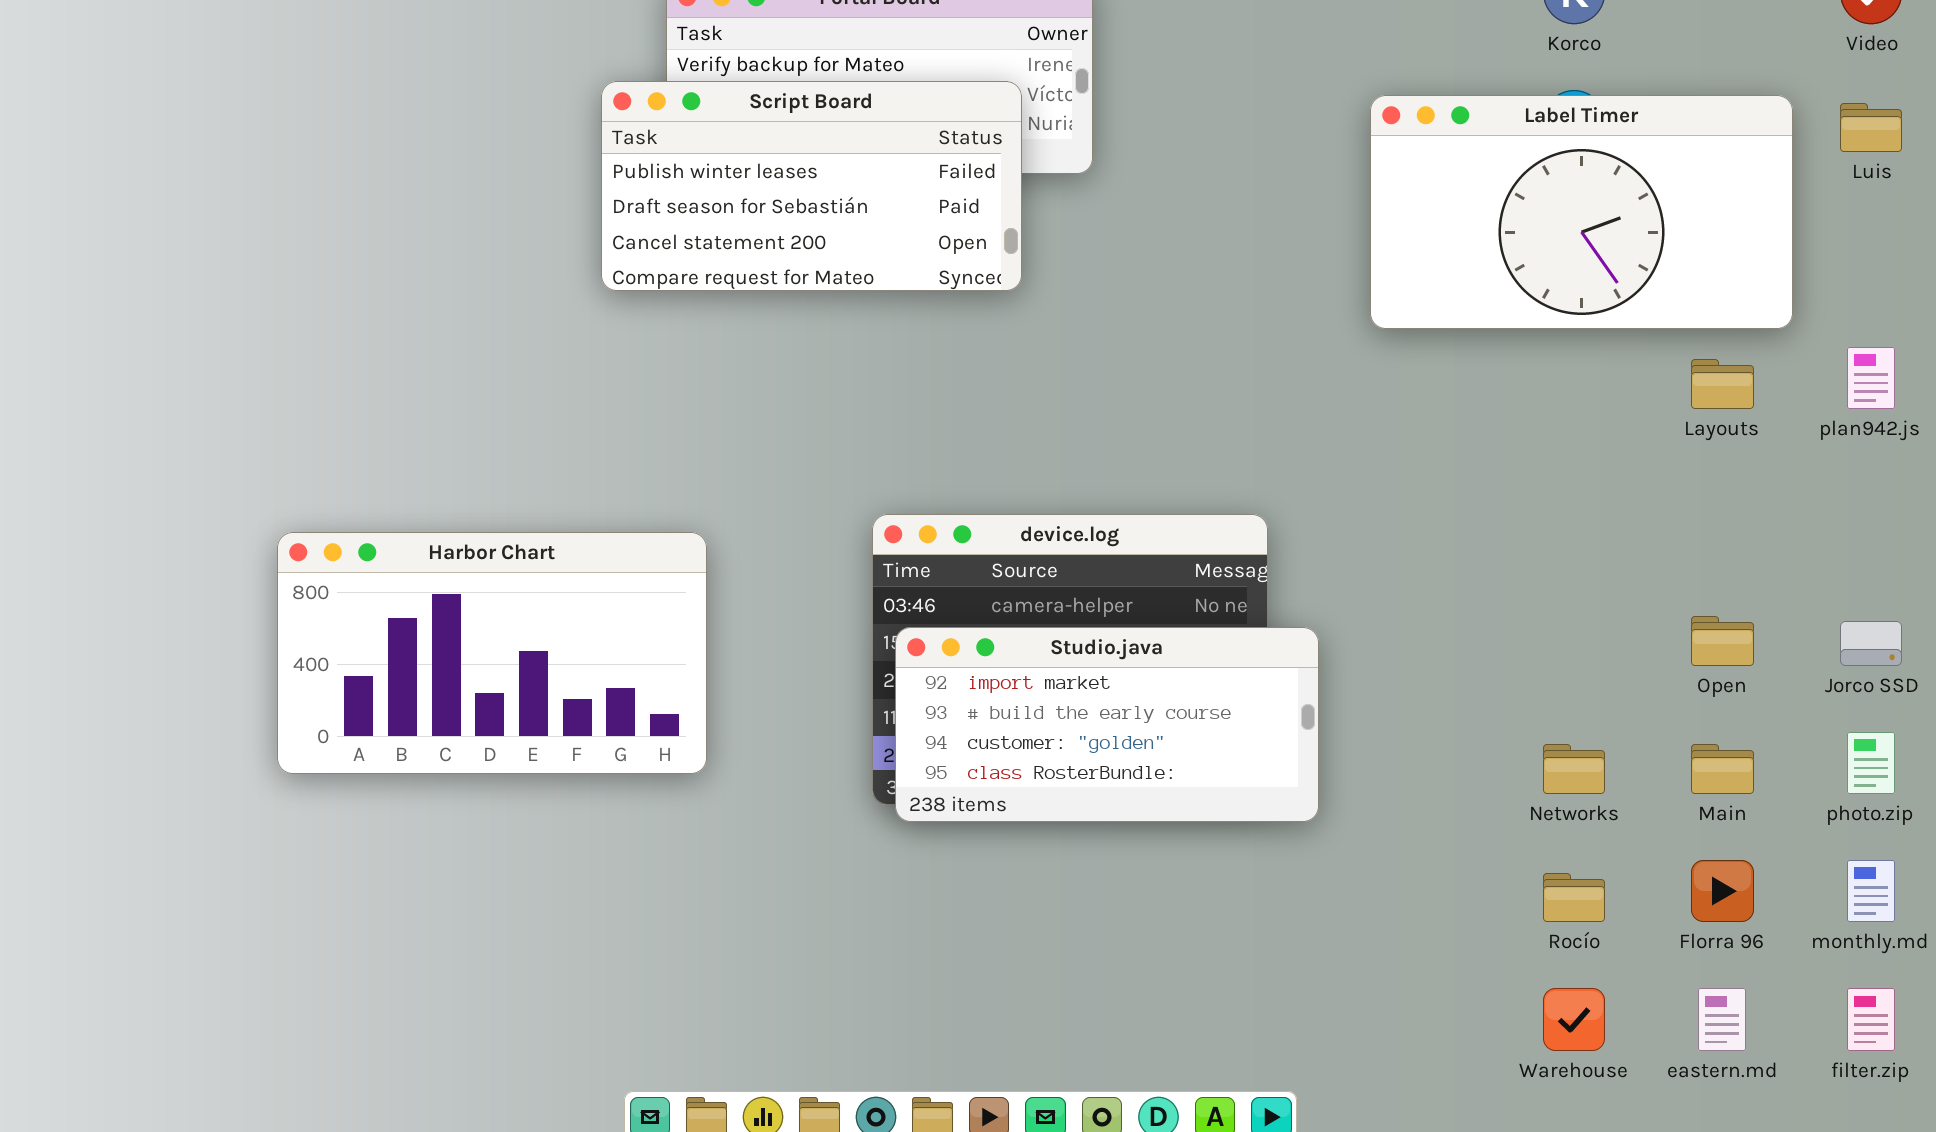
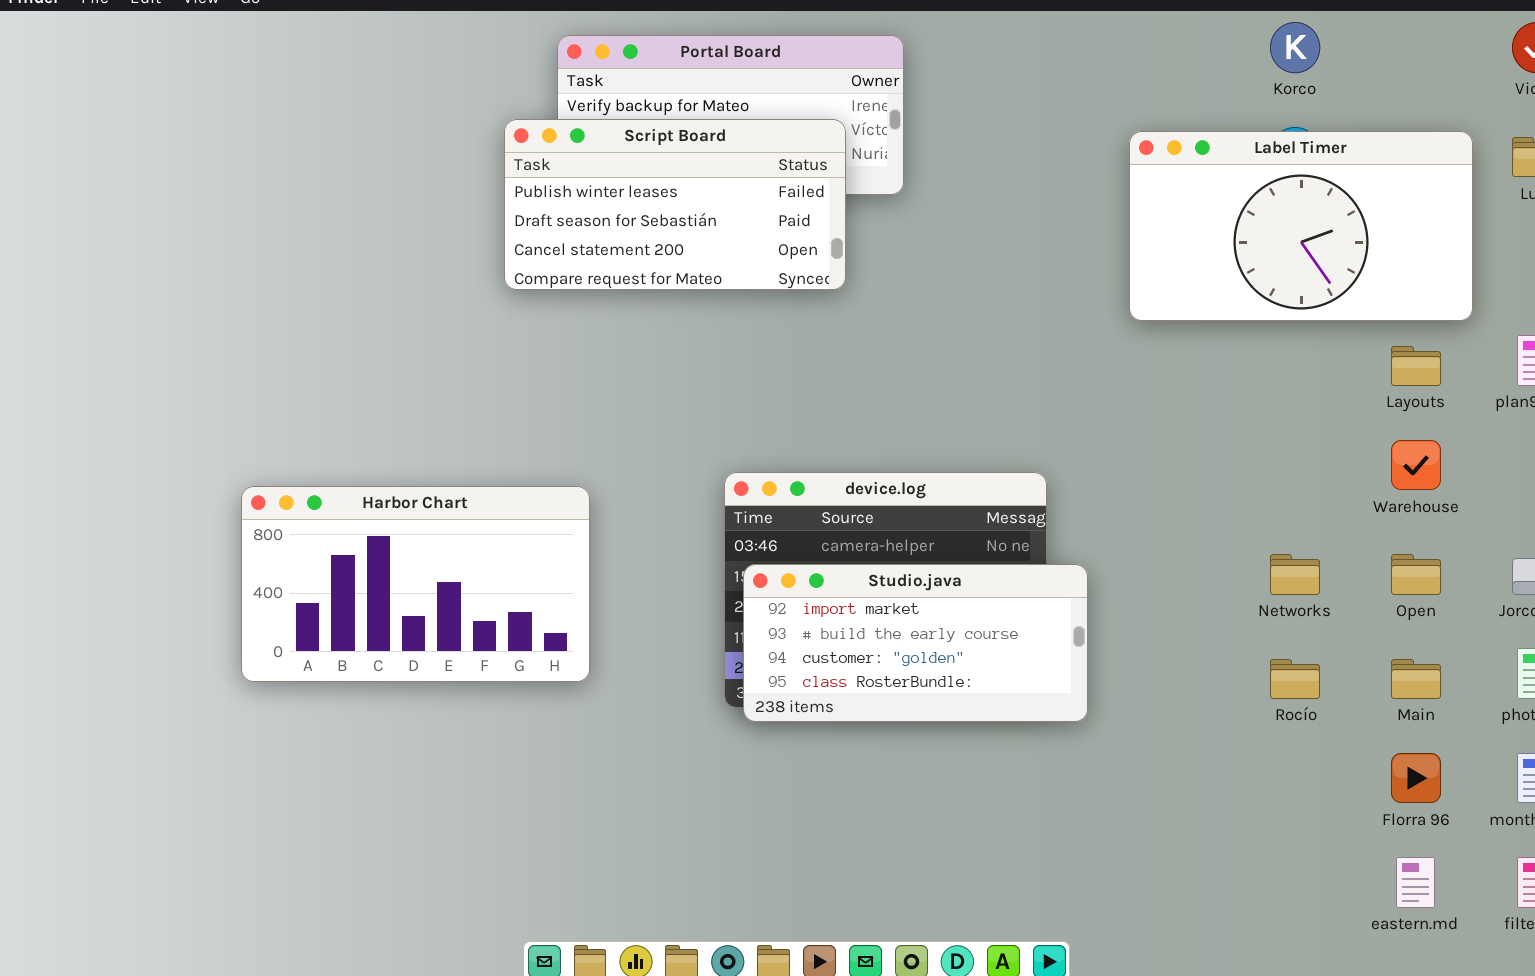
Networks: [1543,744,1605,794] -> [1270,554,1320,595], moved
Rocío: [1543,873,1605,922] -> [1270,659,1320,699], moved
Warehouse: [1543,988,1605,1051] -> [1391,440,1441,490], moved

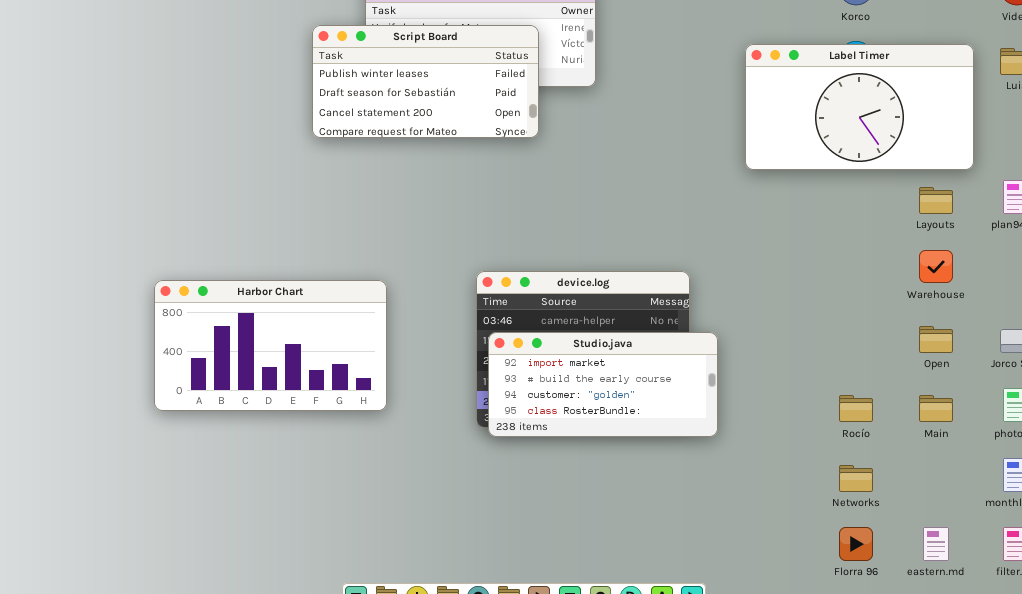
Script Board: [504,119,846,290] -> [312,25,539,138], moved
Networks: [1270,554,1320,595] -> [839,465,873,492], moved
Florra 96: [1391,753,1441,803] -> [839,527,873,561], moved

